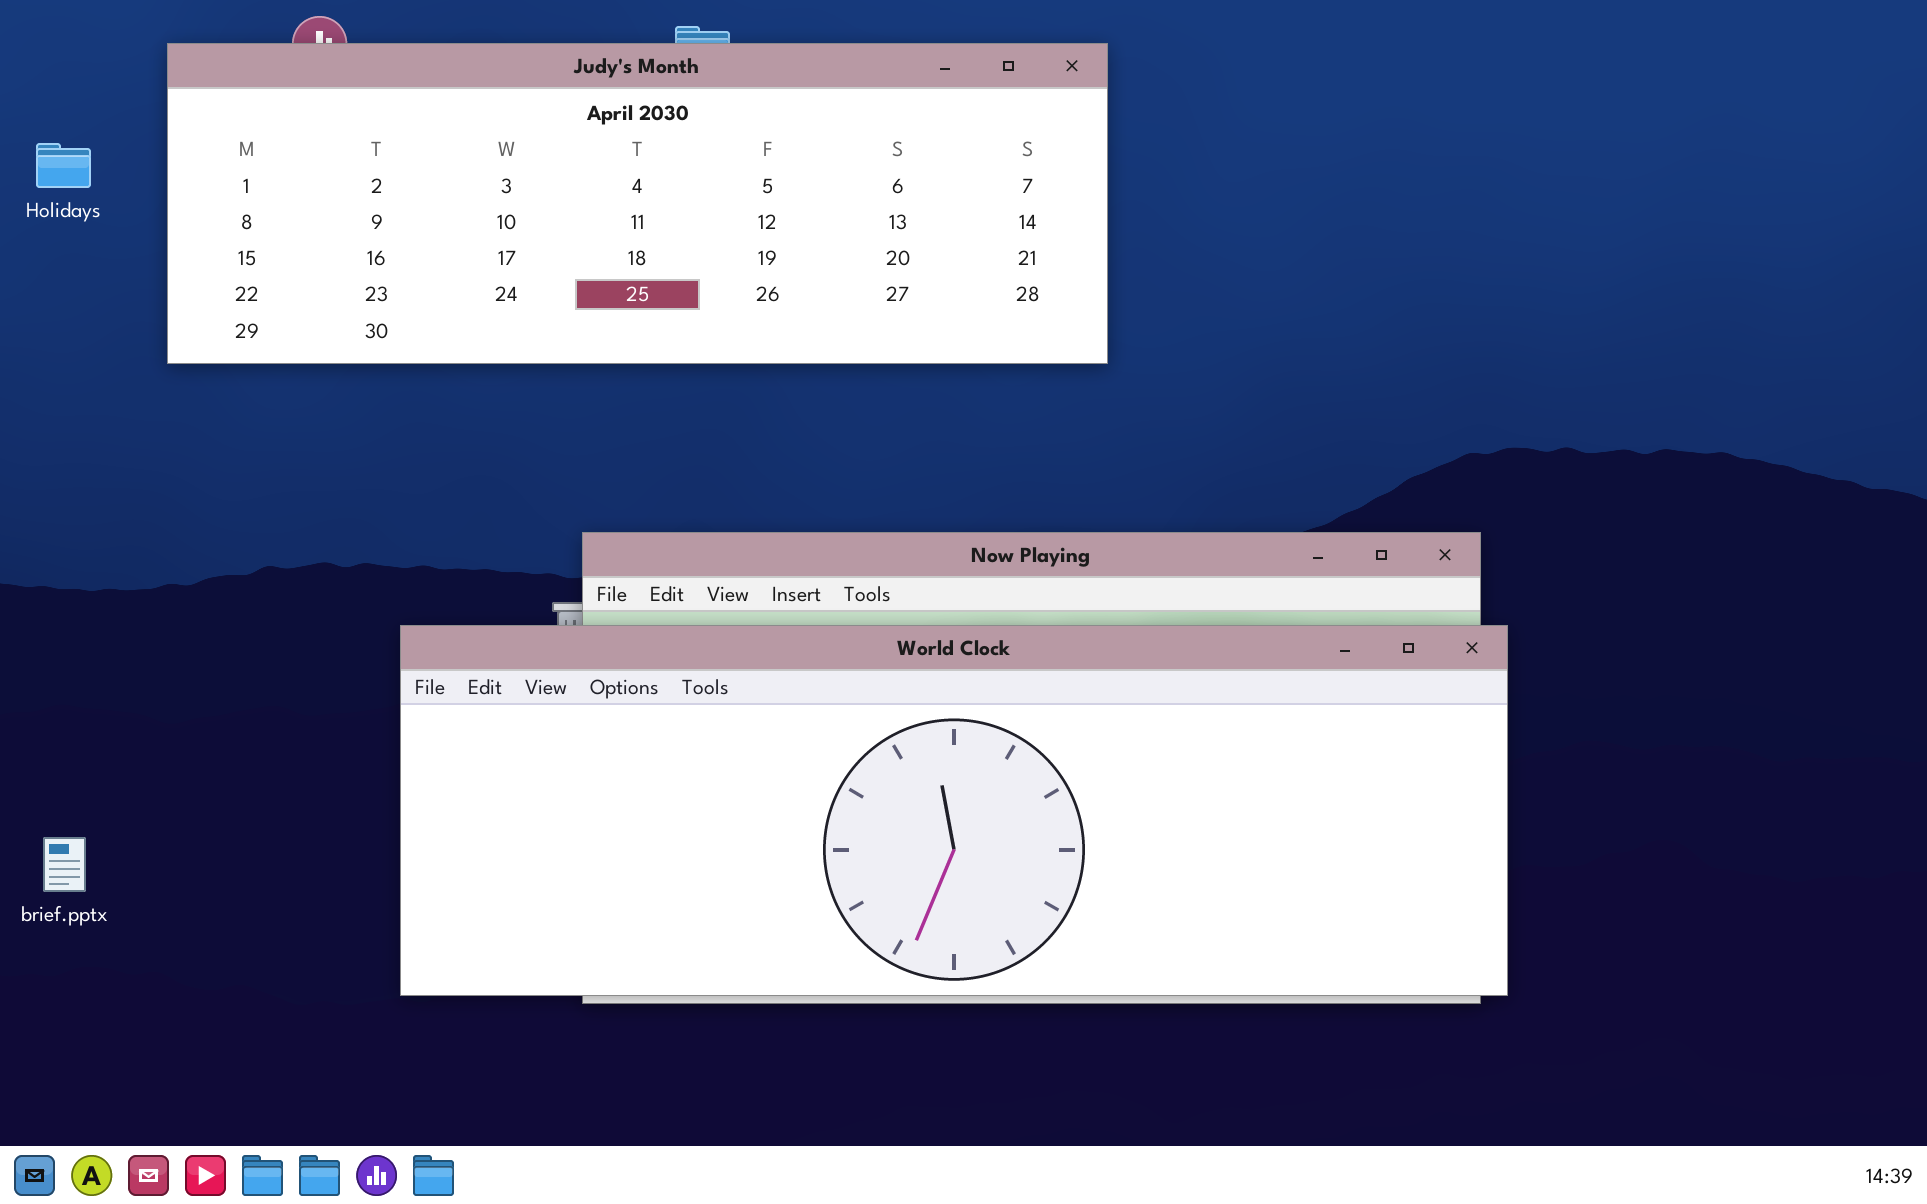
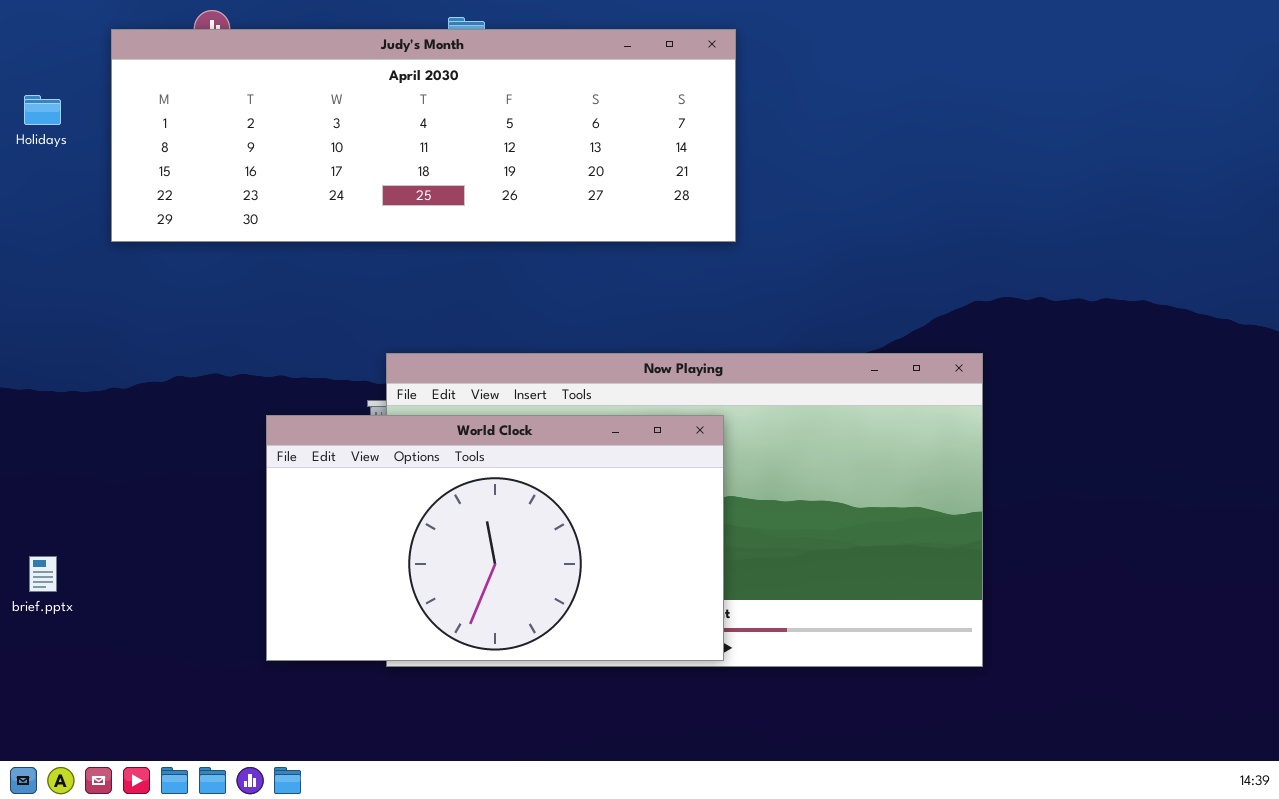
World Clock: [400,625,1508,996] -> [266,415,724,661], resized

